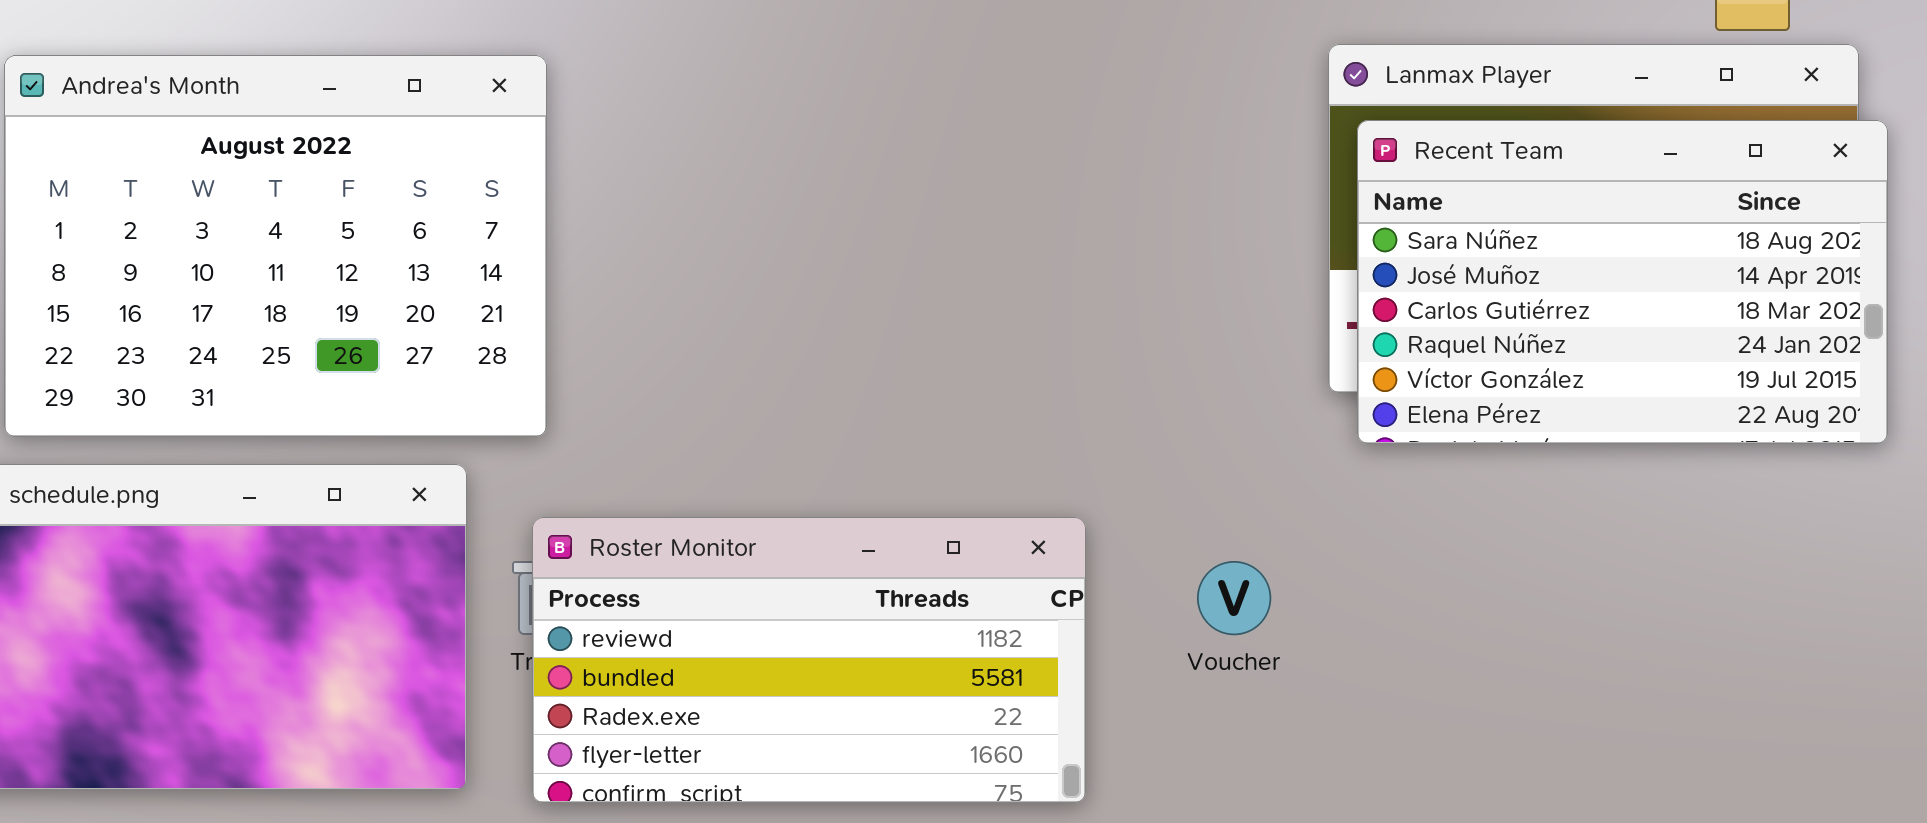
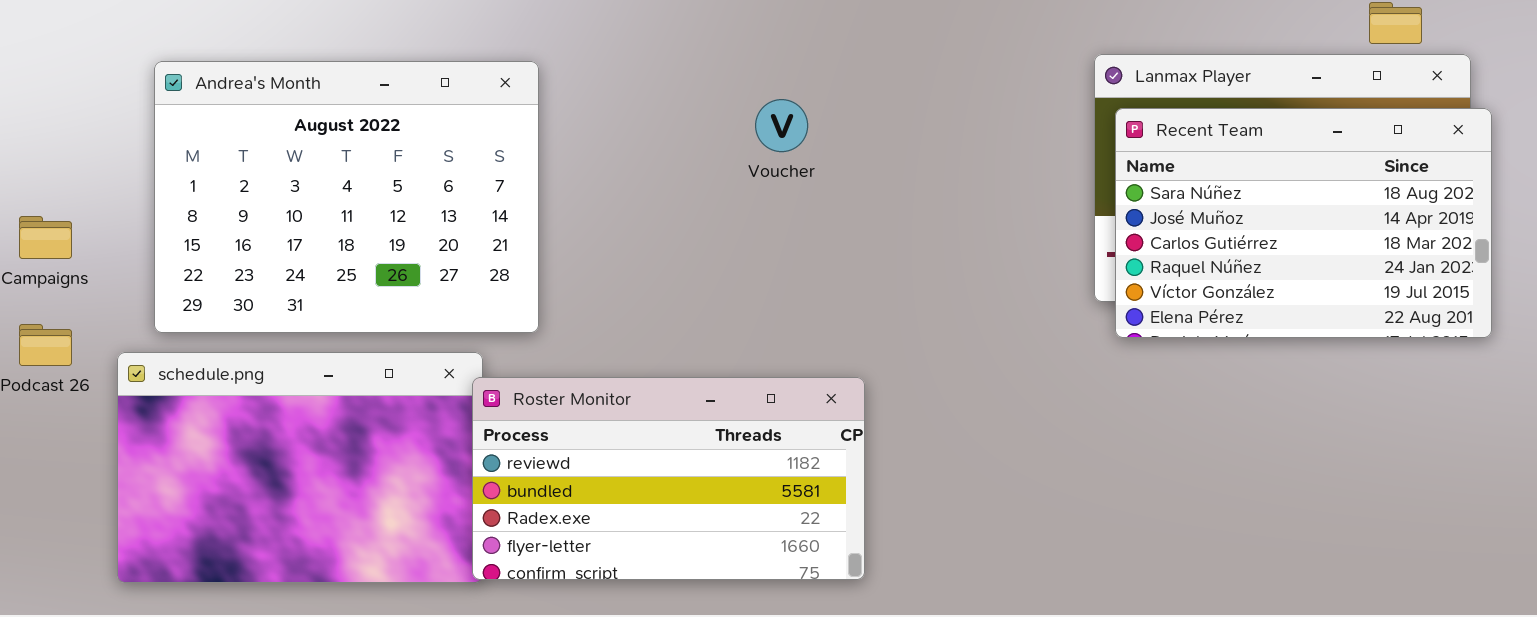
Roster Monitor: [532,517,1086,803] -> [472,377,865,580], moved
Voucher: [1197,561,1271,635] -> [755,99,808,152], moved

